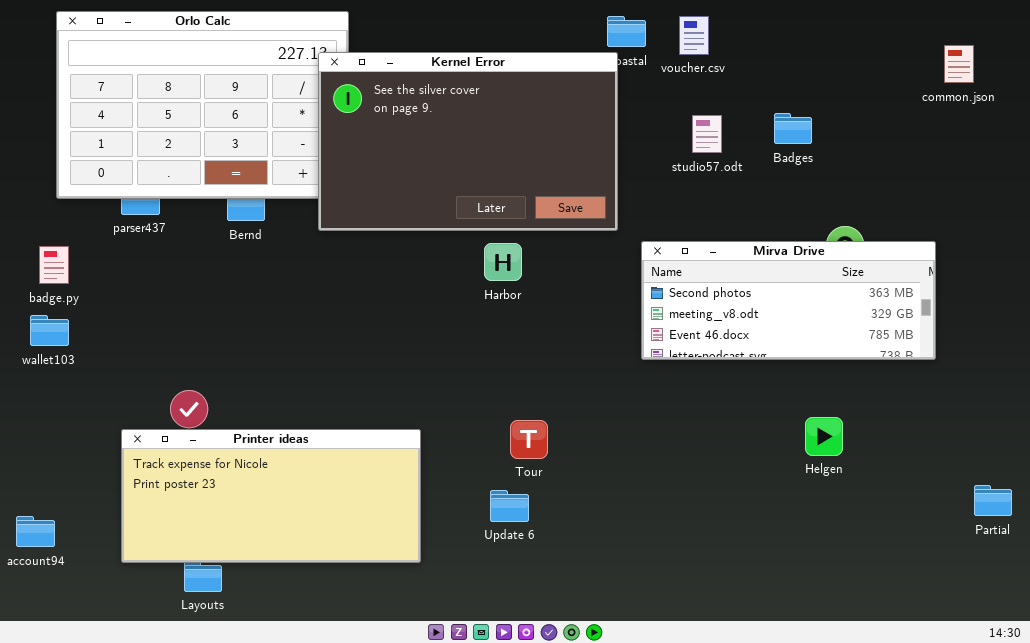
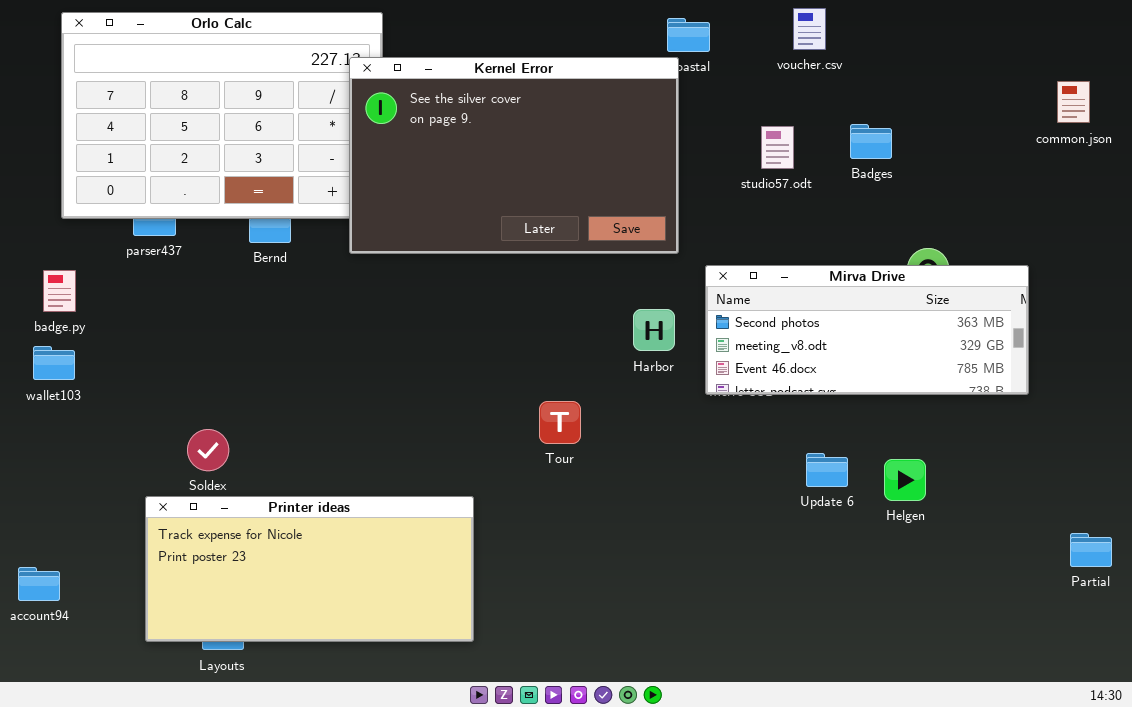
voucher.csv: [679,16,709,55] -> [793,8,826,50], moved
common.json: [944,45,974,83] -> [1057,81,1090,123], moved
Harbor: [484,243,522,281] -> [633,309,675,351], moved
Tour: [510,420,548,459] -> [539,401,581,444], moved
Printer ideas: [121,429,421,563] -> [145,496,474,642], moved
Update 6: [490,490,529,522] -> [806,453,848,487], moved

